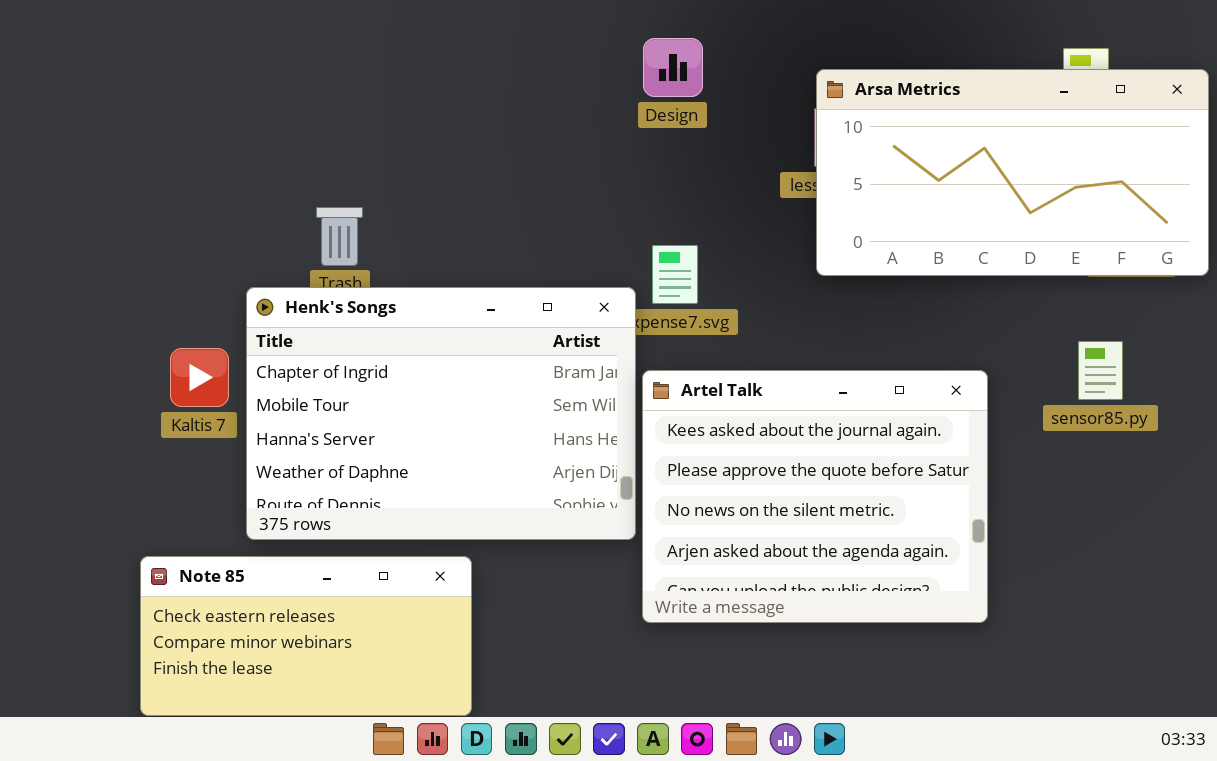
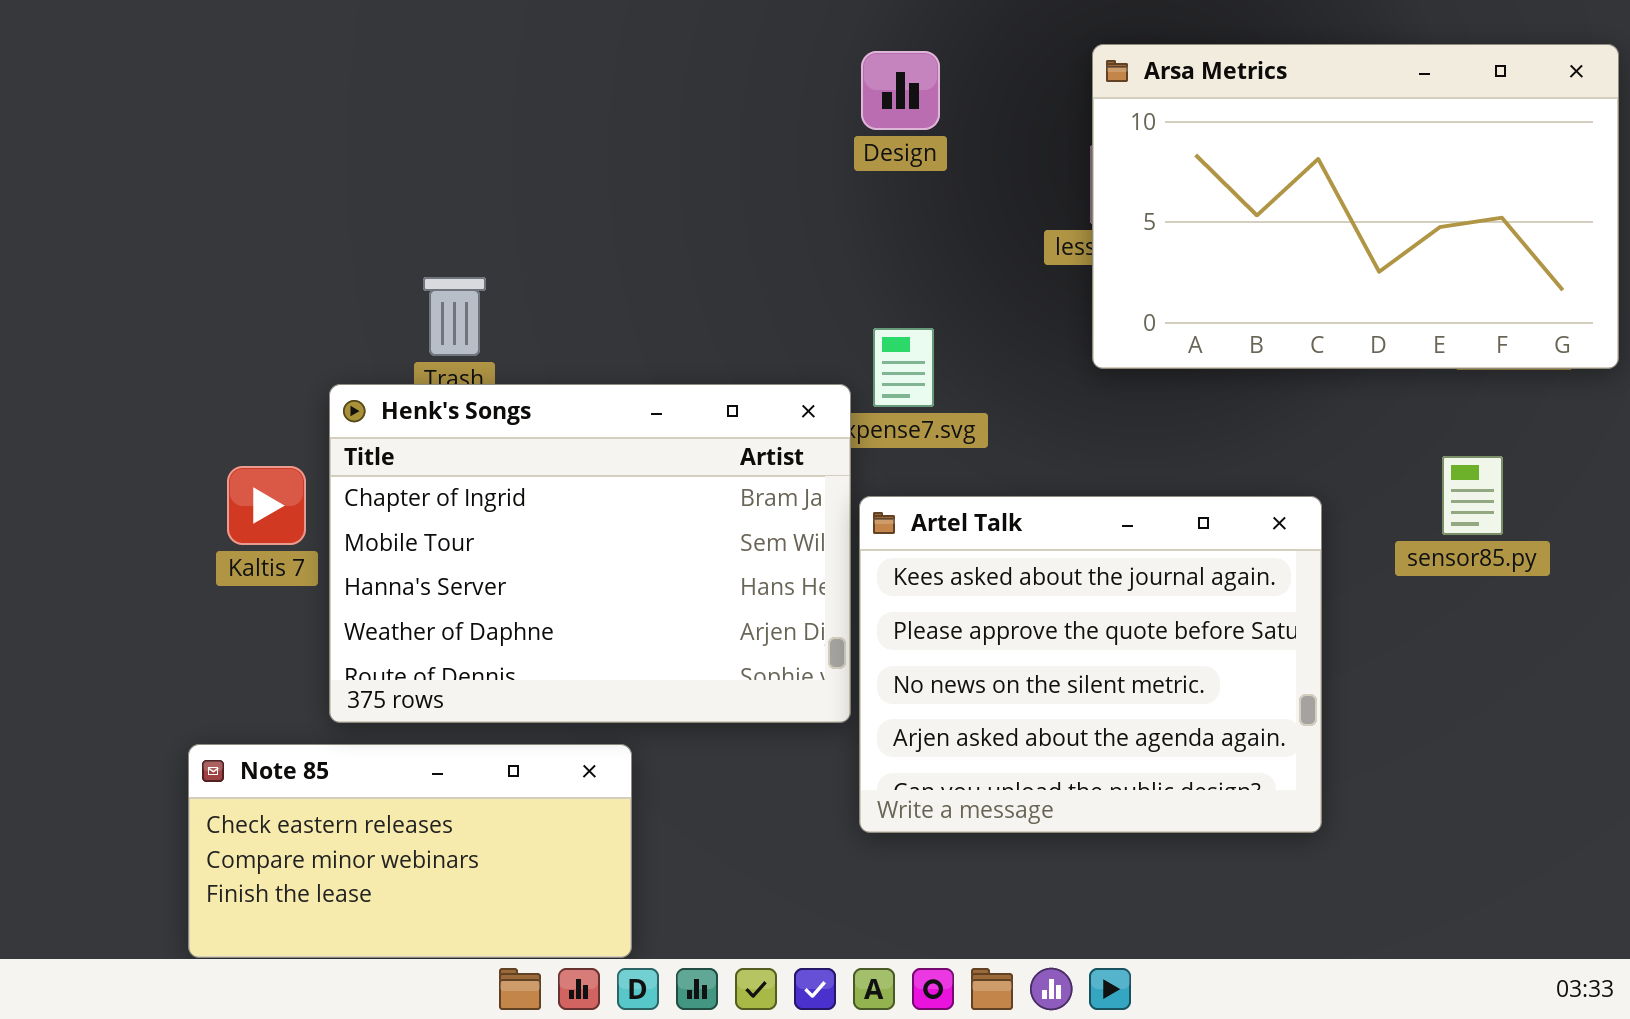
Arsa Metrics: [816,69,1209,276] -> [1092,44,1619,369], resized

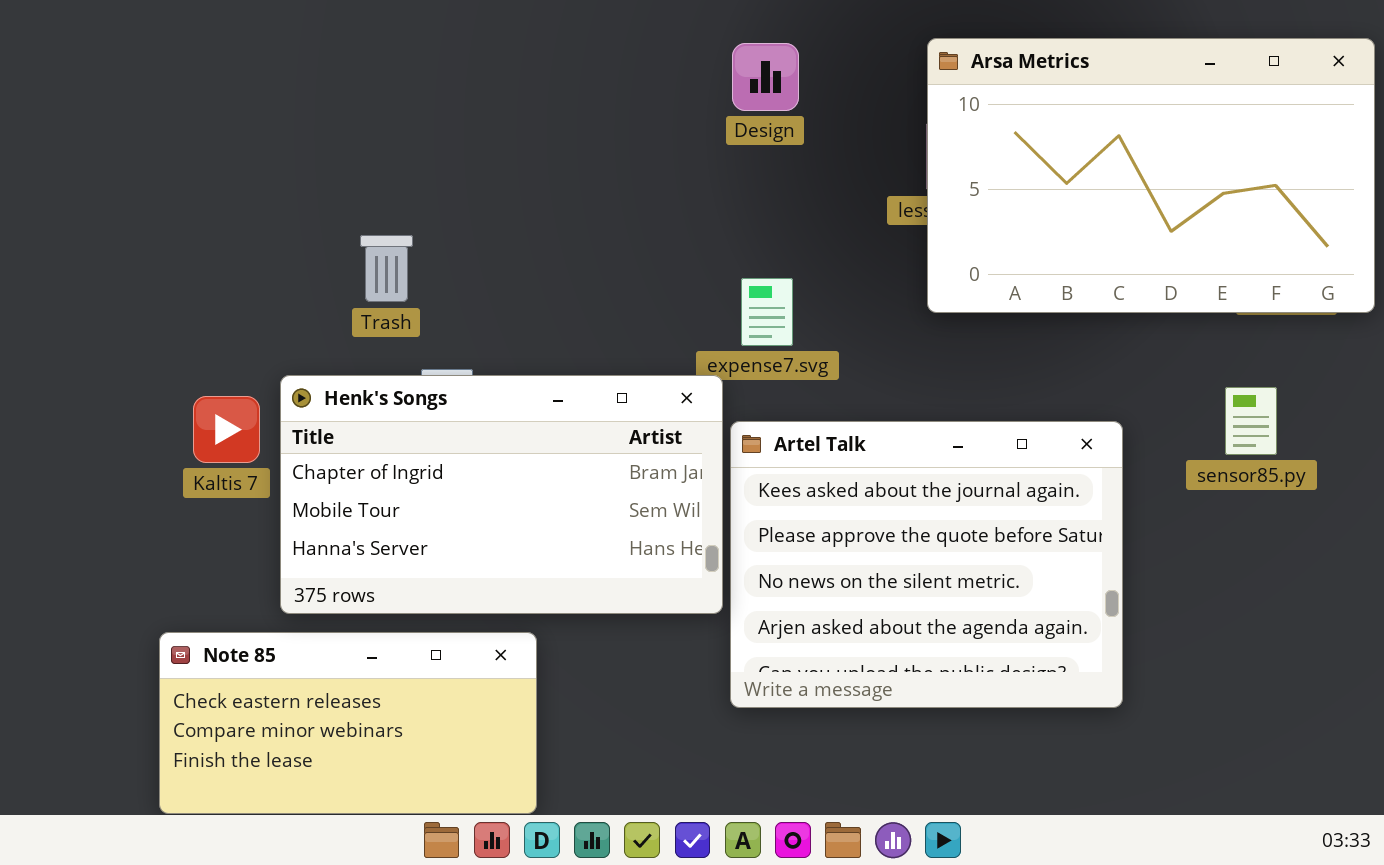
Henk's Songs: [329,384,851,723] -> [280,375,723,614], resized

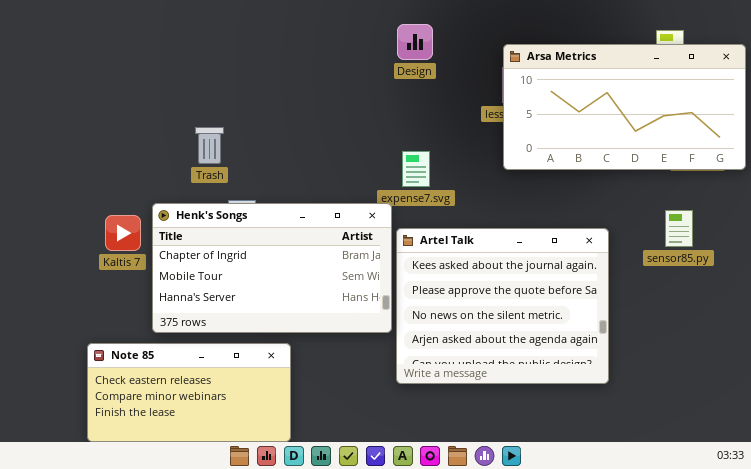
Arsa Metrics: [927,38,1375,313] -> [503,44,746,170], resized

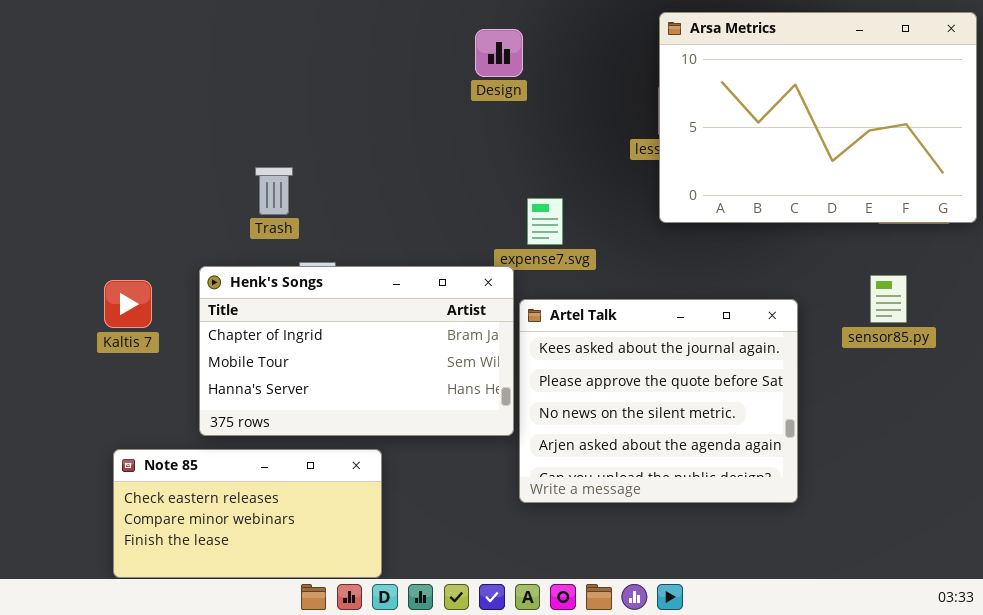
Design: [397,24,433,60] -> [475,29,523,77], moved
Arsa Metrics: [503,44,746,170] -> [659,12,977,223], resized
Kaltis 7: [105,215,141,251] -> [104,280,152,328], moved

